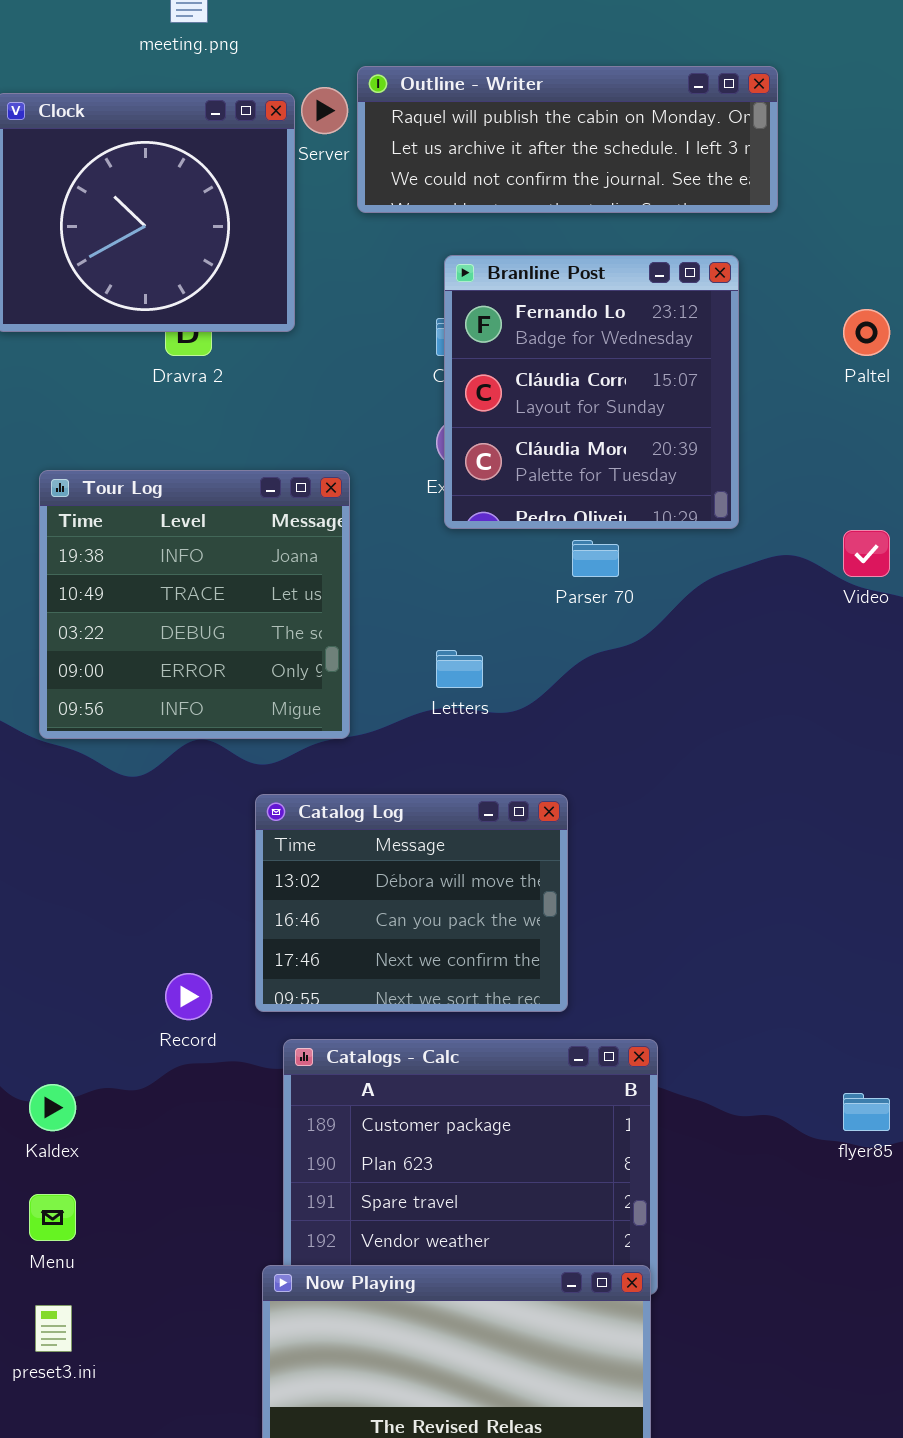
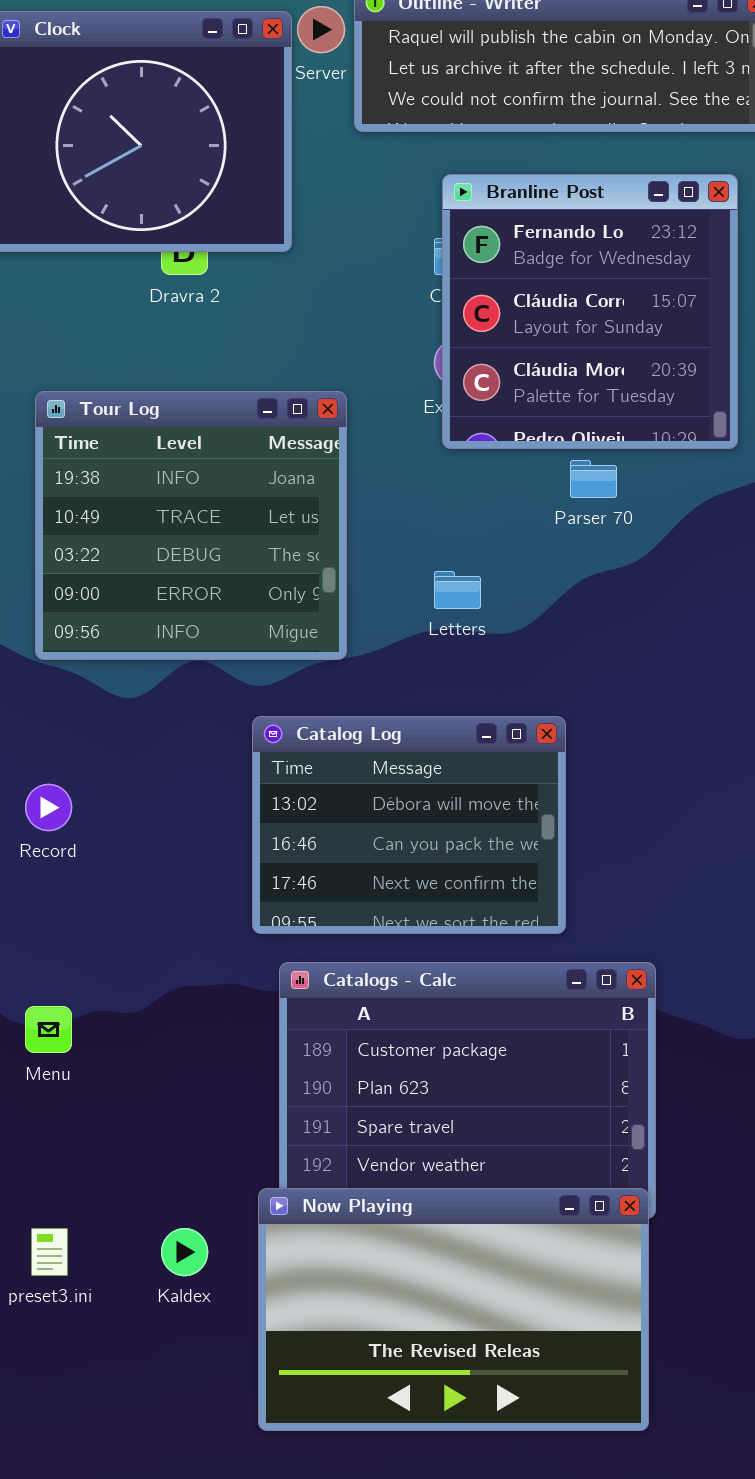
Record: [165,973,212,1020] -> [25,784,72,831], moved
Kaldex: [29,1084,76,1131] -> [161,1228,208,1276], moved
Menu: [29,1194,76,1241] -> [25,1006,72,1053], moved

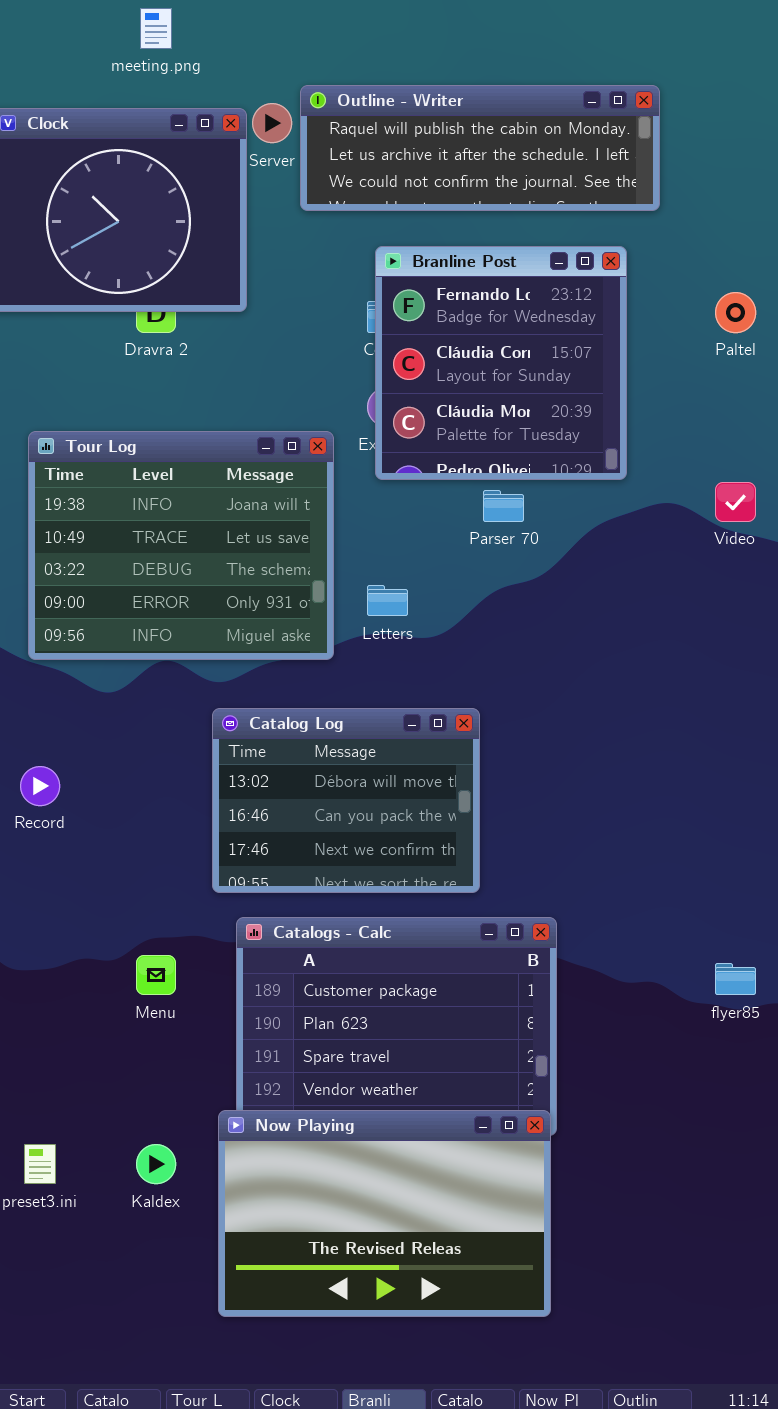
Tour Log: [35,391,347,660] -> [28,431,334,660], resized
Menu: [25,1006,72,1053] -> [136,955,176,995], moved

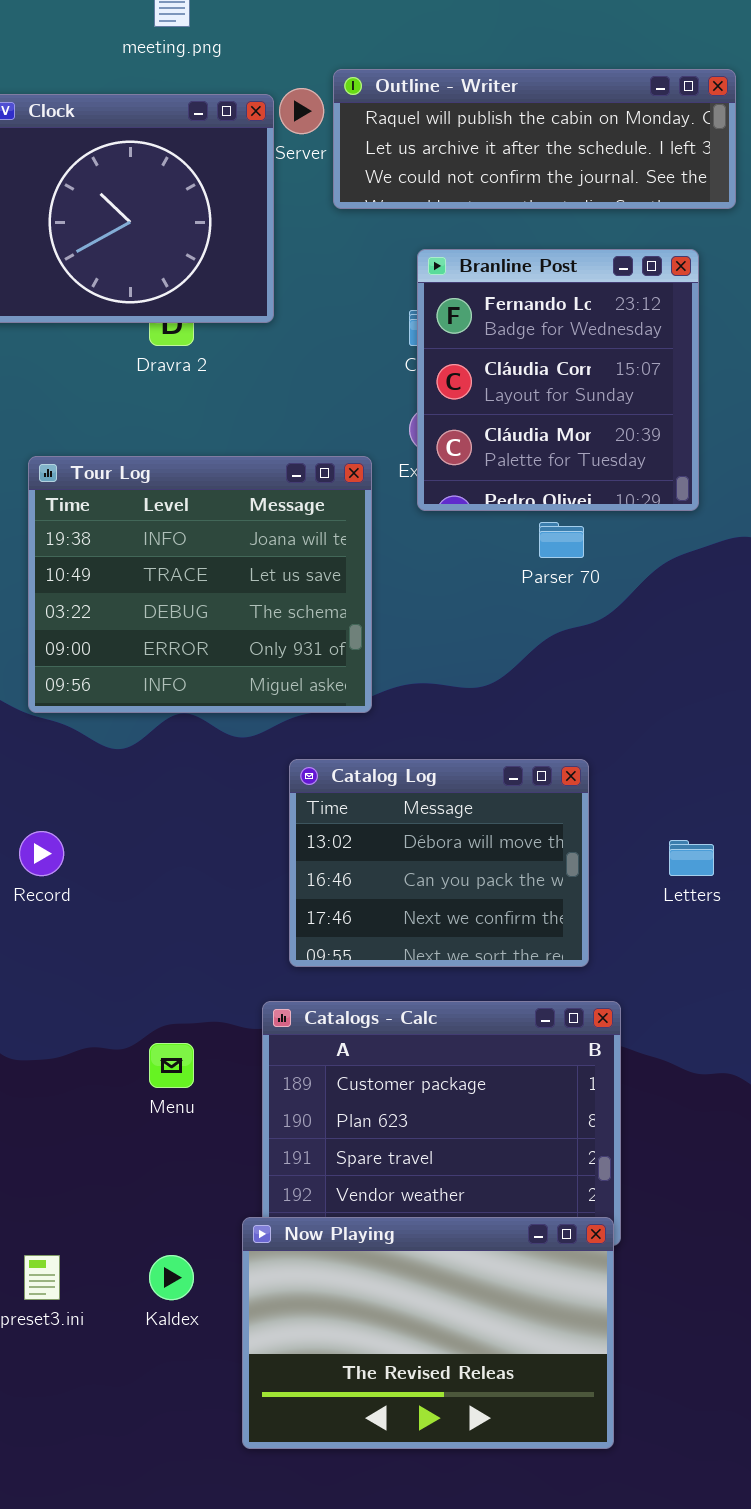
Letters: [367,585,408,616] -> [669,840,714,876], moved
Catalog Log: [212,708,480,893] -> [289,759,589,967], moved

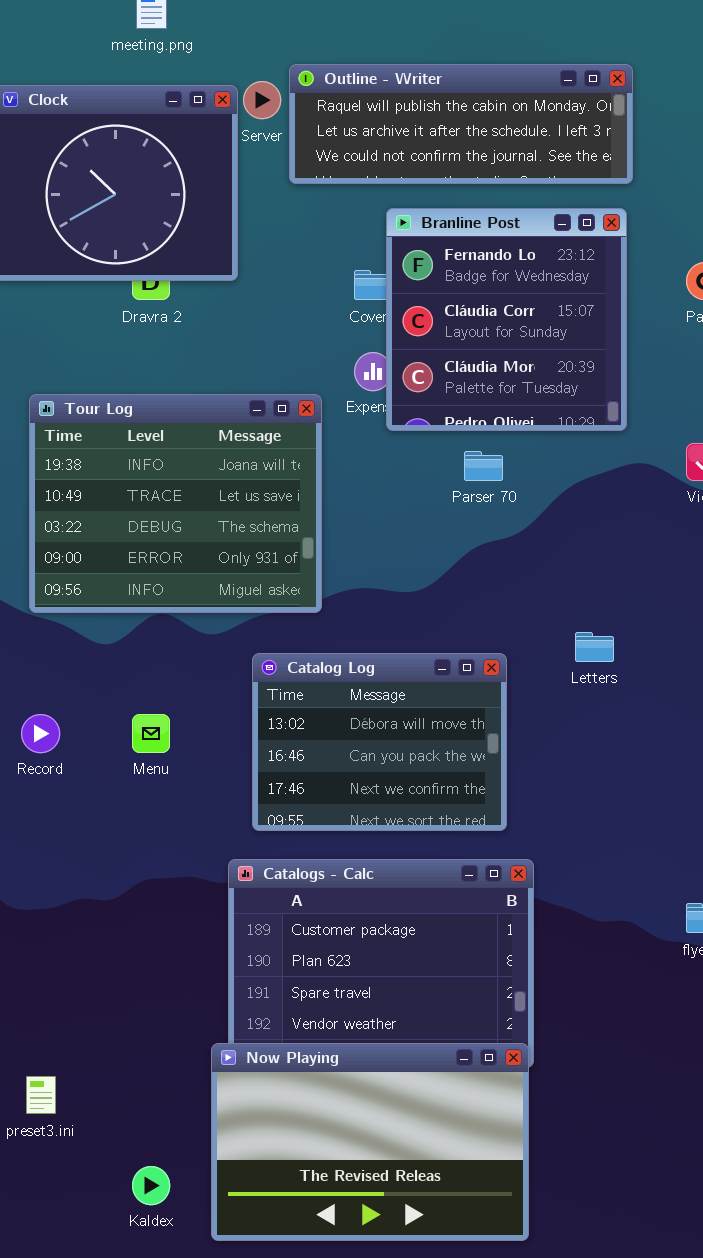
Branline Post: [417,249,699,511] -> [386,208,627,431], moved
Letters: [669,840,714,876] -> [575,632,614,662], moved
Menu: [149,1043,194,1088] -> [132,714,170,753], moved
Kaldex: [149,1255,194,1300] -> [132,1166,170,1205], moved

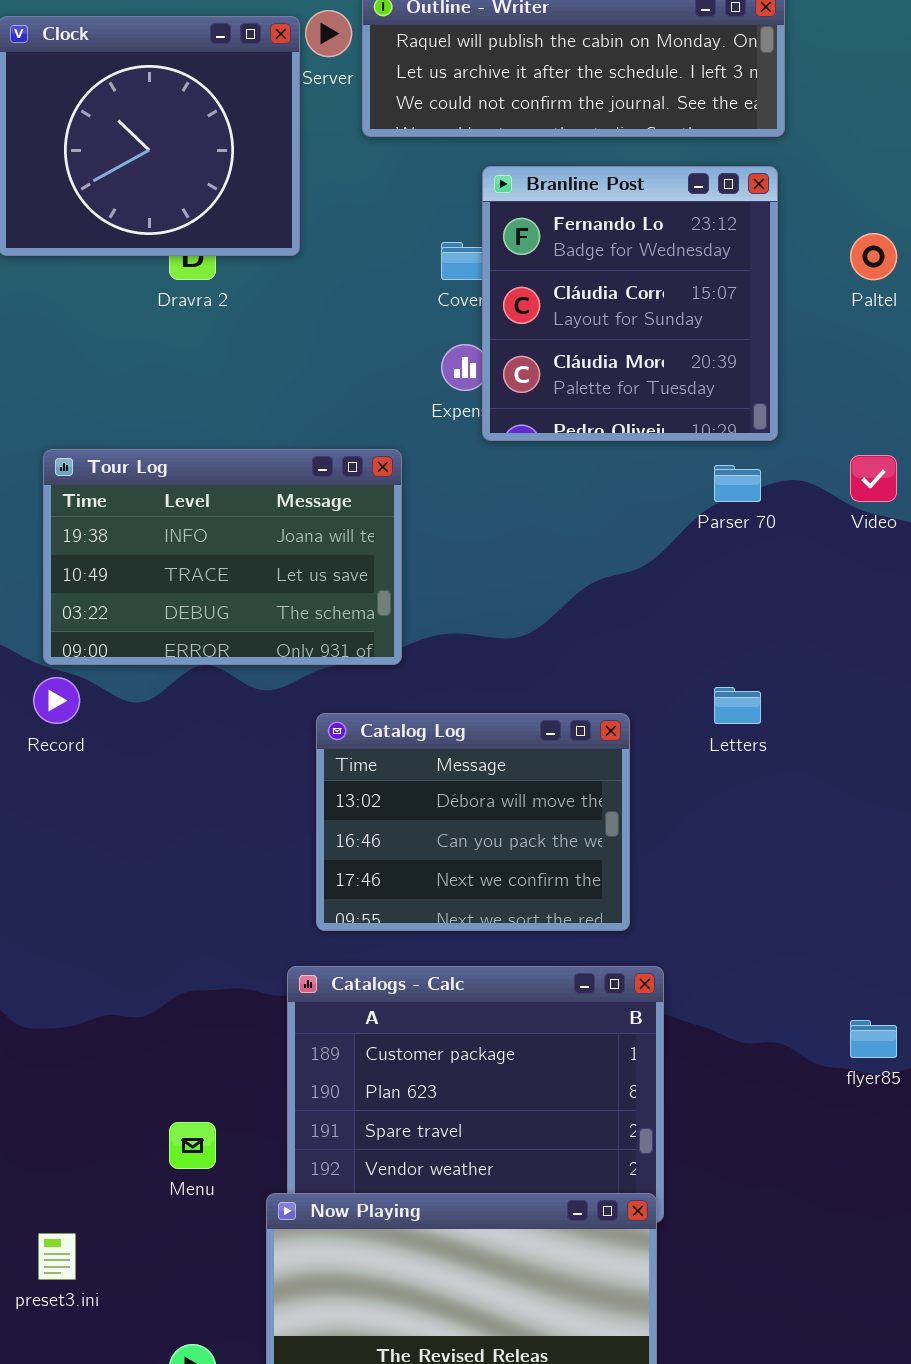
Tour Log: [29,394,322,613] -> [43,449,402,665], resized
Parser 70: [464,451,503,481] -> [714,465,761,502], moved
Record: [21,714,60,753] -> [33,677,80,724], moved
Menu: [132,714,170,753] -> [169,1122,216,1169], moved

